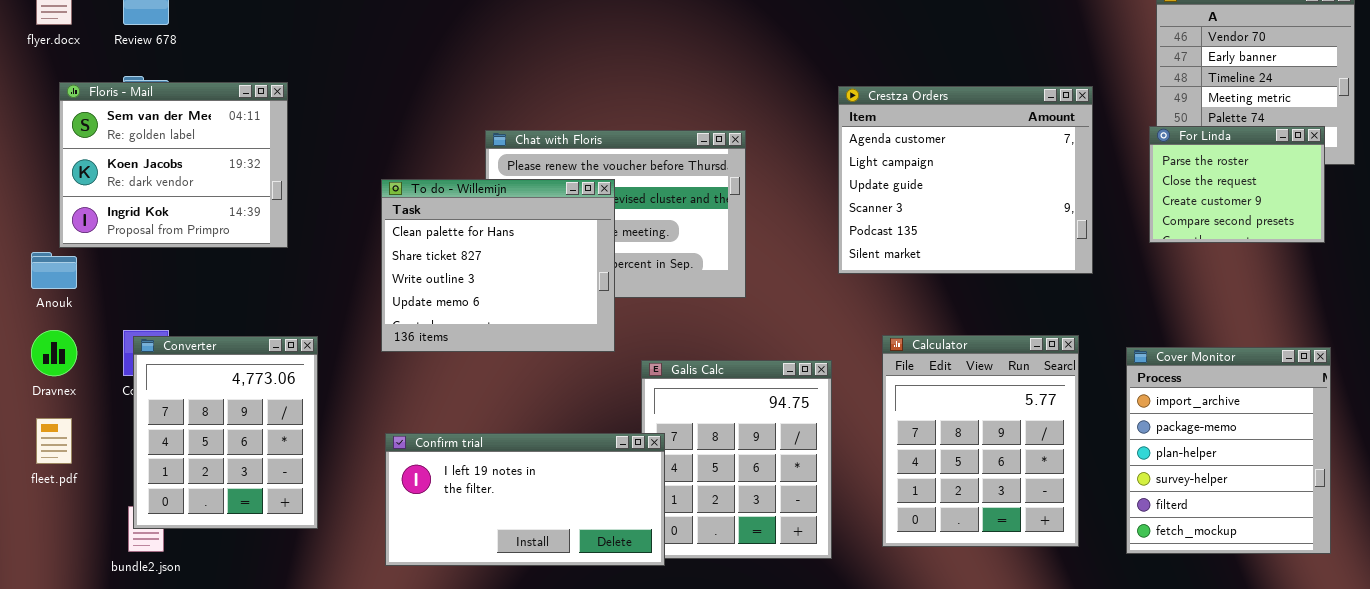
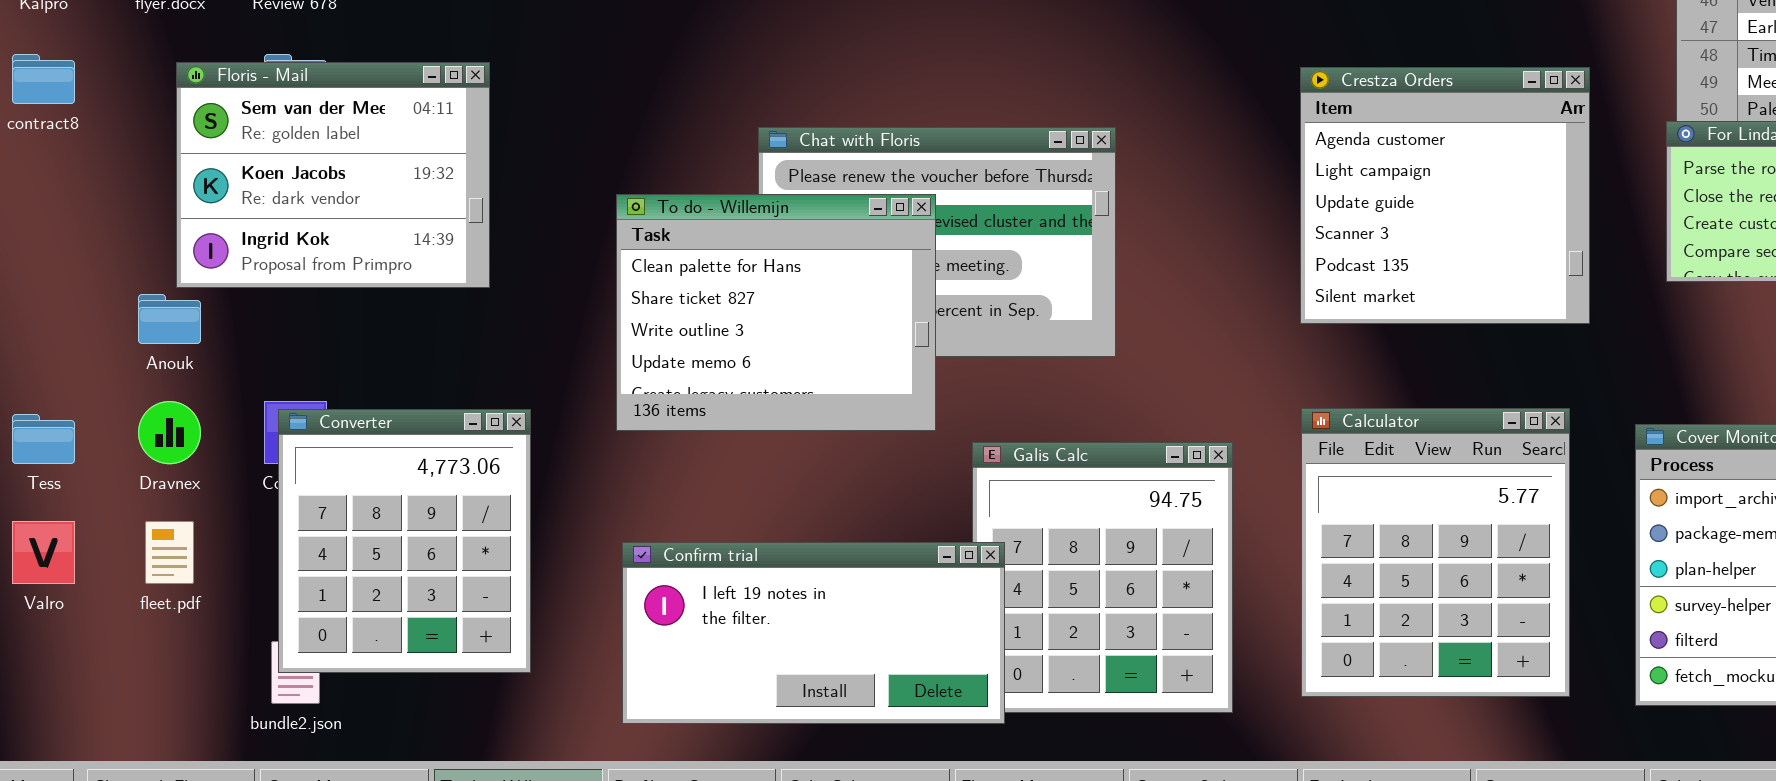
Crestza Orders: [838,86,1093,274] -> [1300,67,1590,324], resized

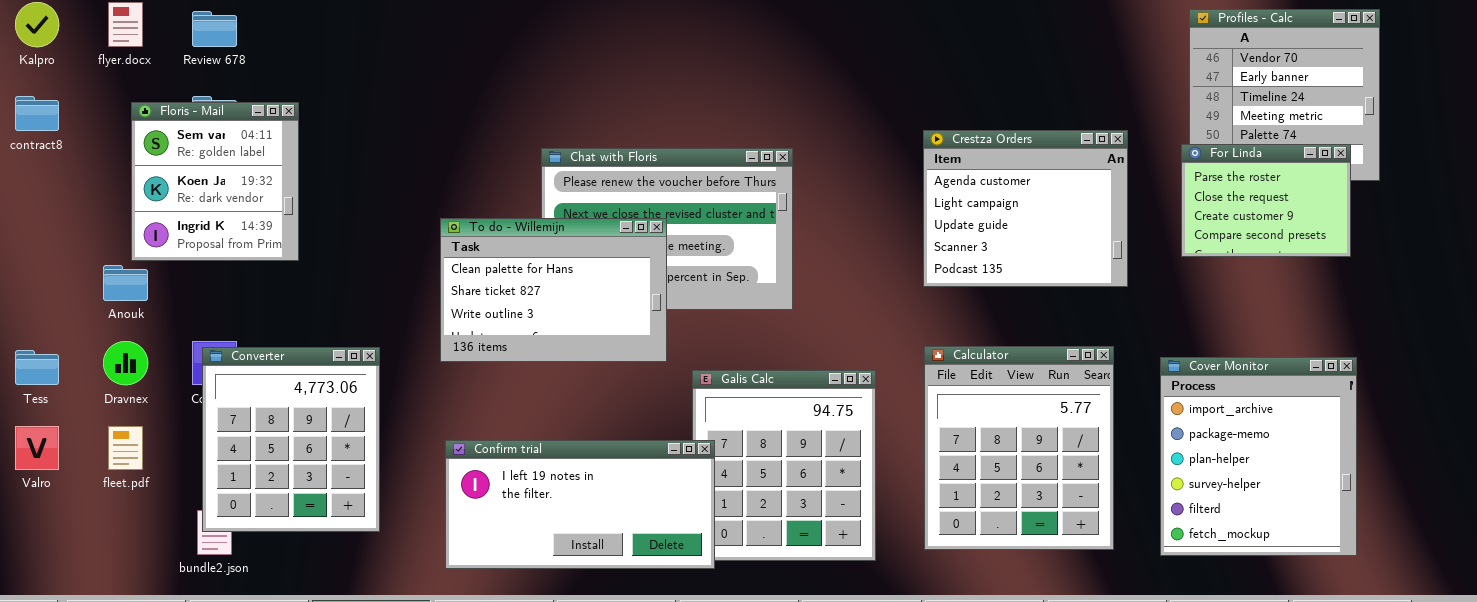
Floris - Mail: [176,62,490,288] -> [131,102,299,261], resized
Crestza Orders: [1300,67,1590,324] -> [923,130,1128,287], resized
To do - Willemijn: [616,194,936,431] -> [440,218,667,362], resized

